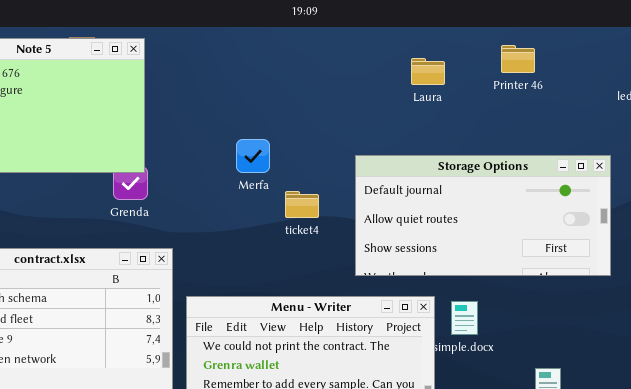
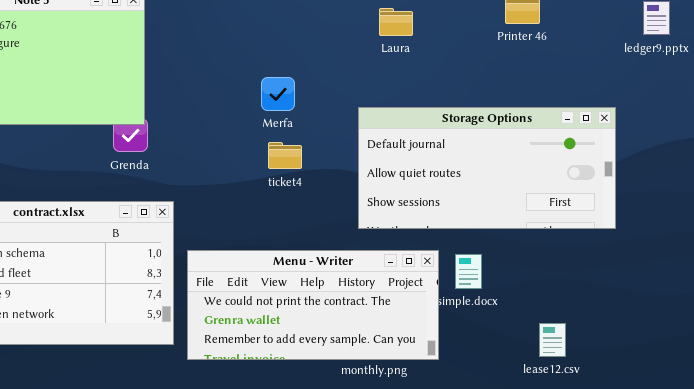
Laura: [411,58,445,85] -> [379,8,413,36], moved
Merfa: [236,139,270,173] -> [261,77,295,111], moved
ticket4: [285,191,319,218] -> [268,142,302,169], moved

